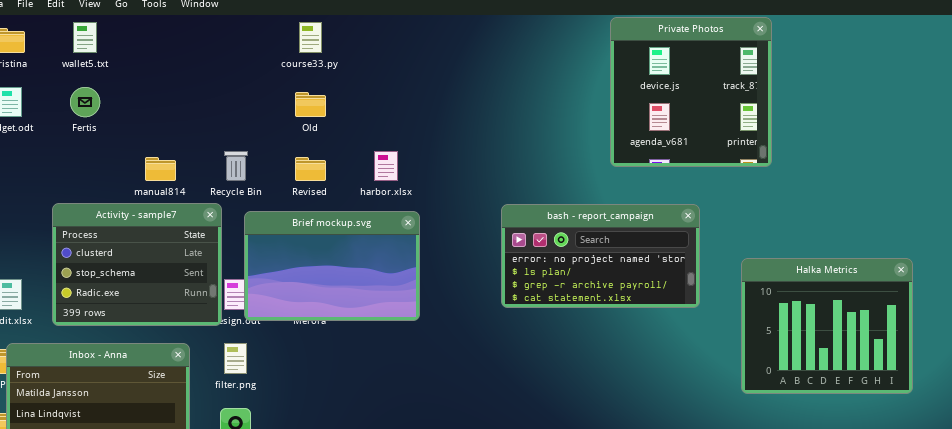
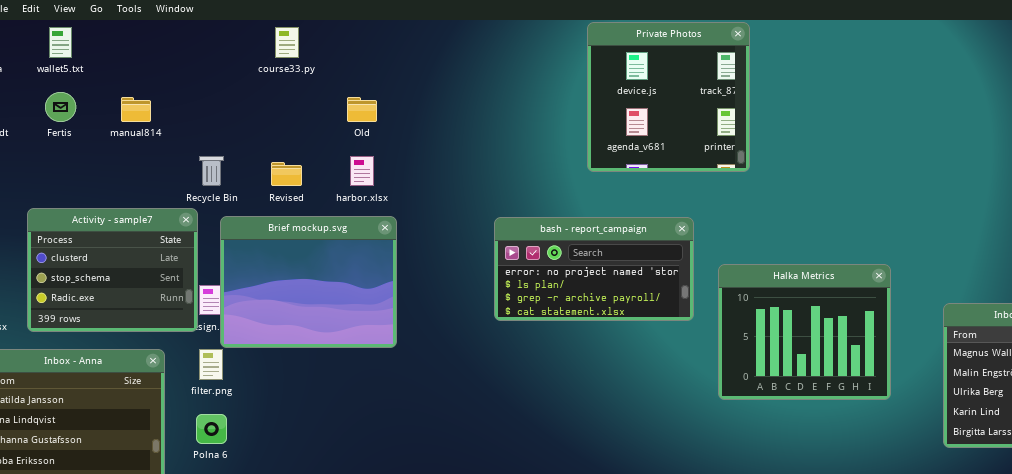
Old: [295,92,326,117] -> [347,97,377,122], moved
manual814: [145,157,176,181] -> [121,97,151,122], moved
bash - report_campaign: [501,204,700,308] -> [494,217,694,321], moved
Brief mockup.svg: [244,211,420,321] -> [220,216,397,348], resized

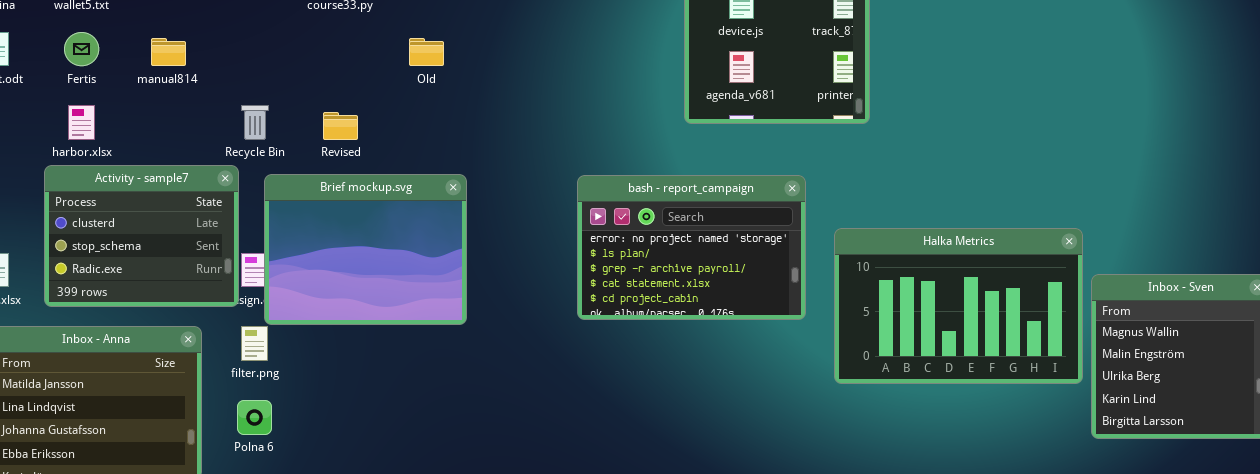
harbor.xlsx: [350,156,374,186] -> [68,105,95,140], moved
bash - report_campaign: [494,217,694,321] -> [577,175,806,320], resized
Halka Metrics: [718,264,891,400] -> [834,228,1083,384], resized

